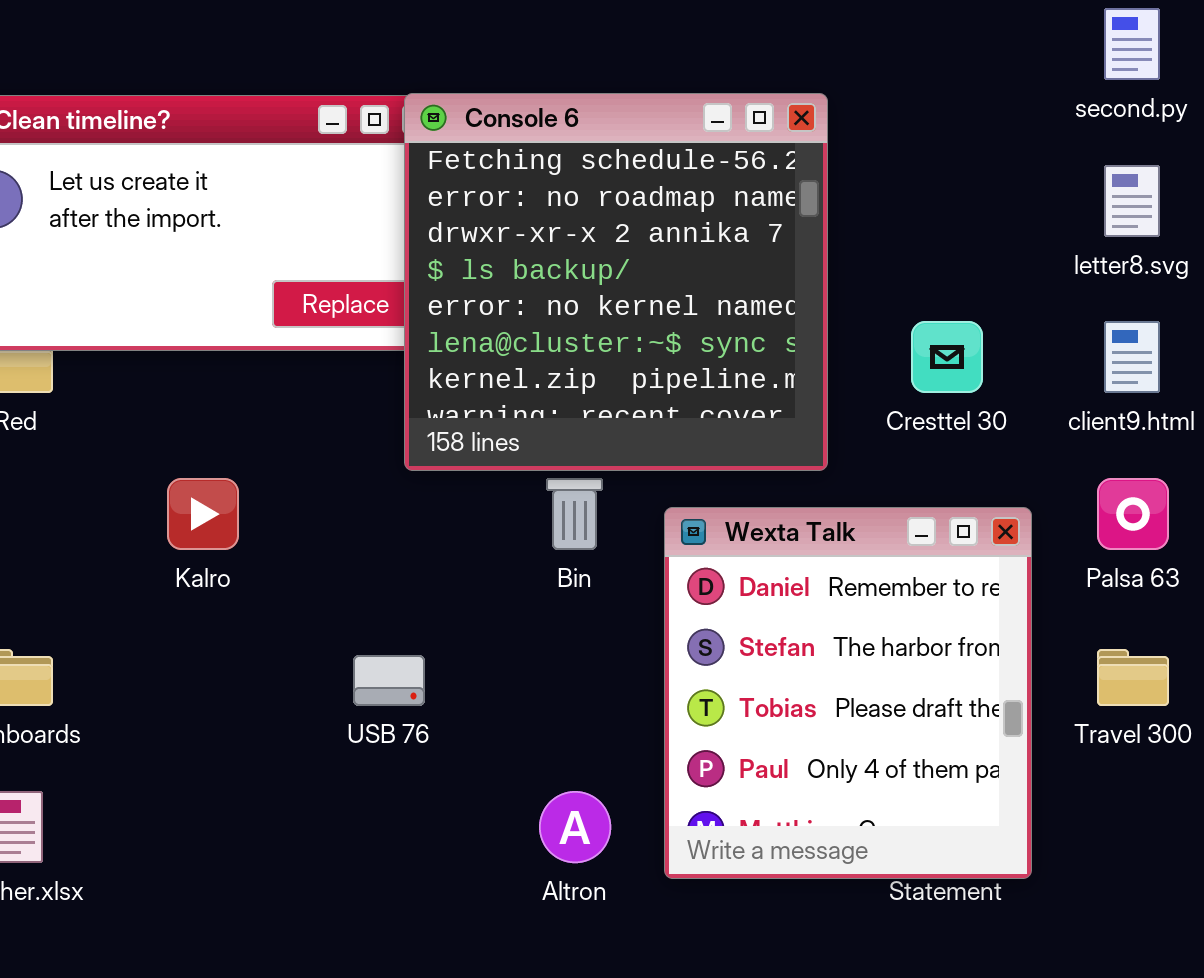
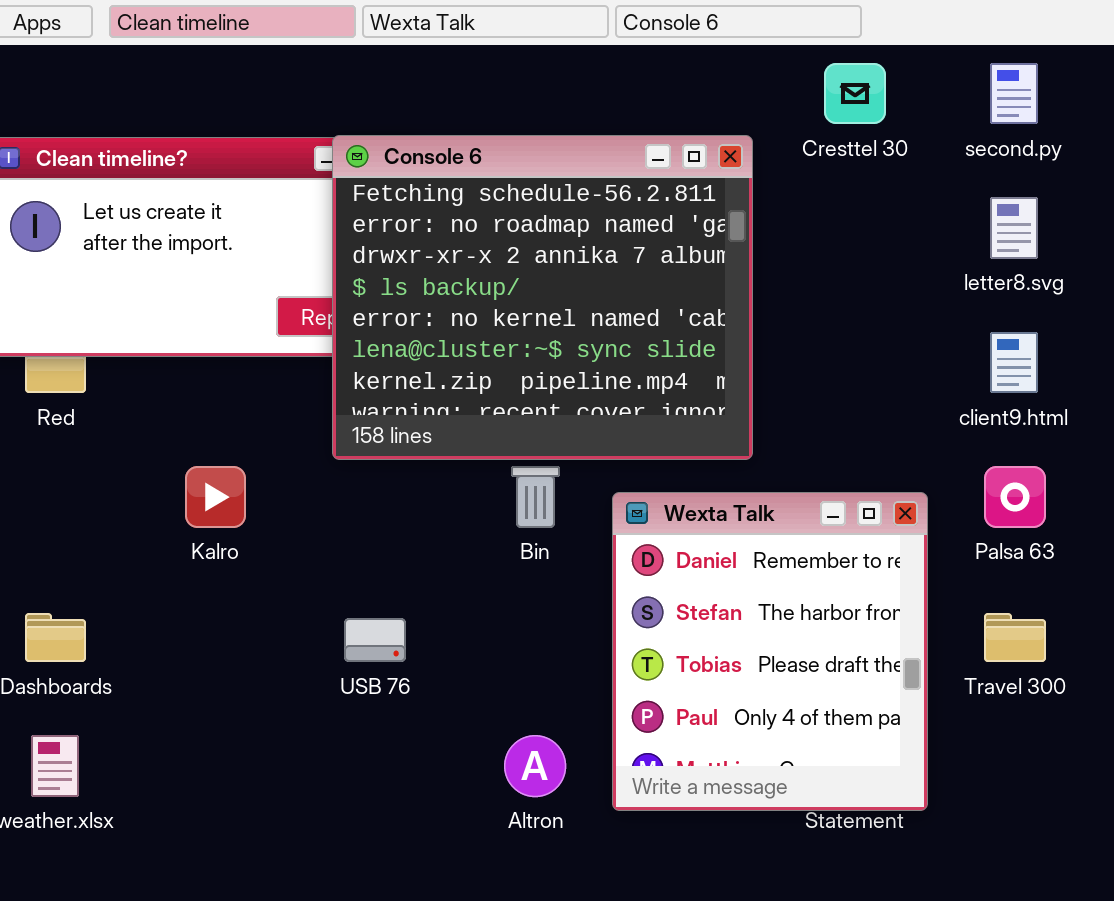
Console 6: [404,93,828,471] -> [332,135,753,460], resized
Cresttel 30: [911,321,983,393] -> [824,63,886,124], moved

